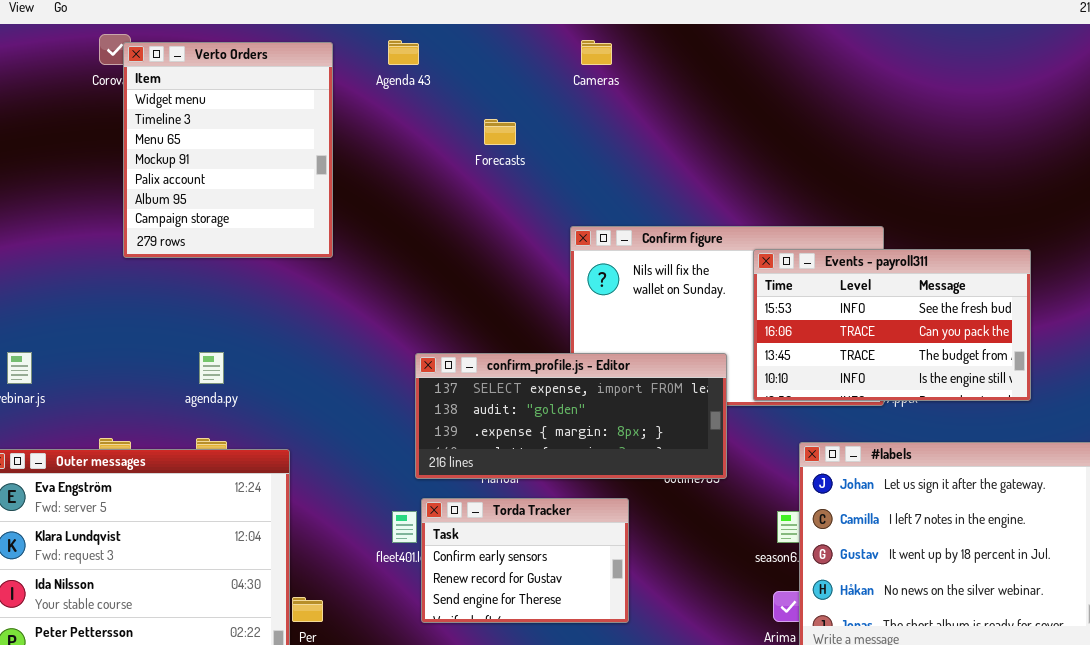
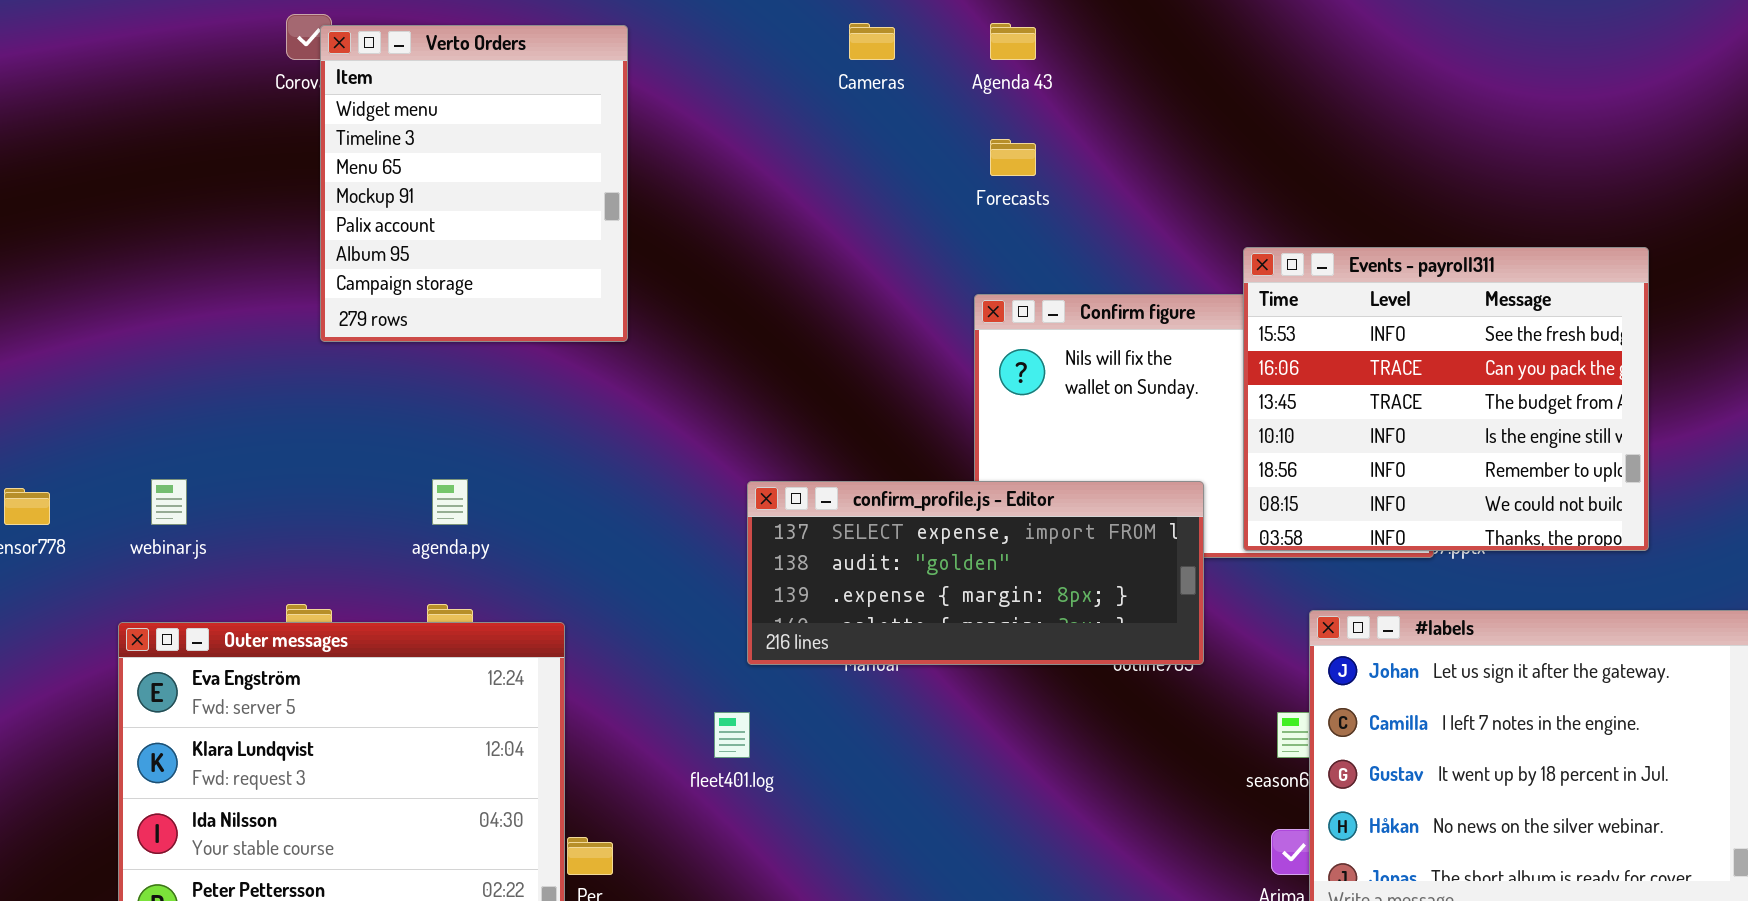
Agenda 43: [388,40,419,65] -> [990,23,1036,60], moved
Cameras: [581,40,612,65] -> [849,23,895,60], moved
Forecasts: [484,119,516,145] -> [990,139,1036,176], moved
Events - payroll311: [753,249,1031,401] -> [1243,247,1649,551], resized
Torda Tracker: [421,498,629,623] -> none, closed

